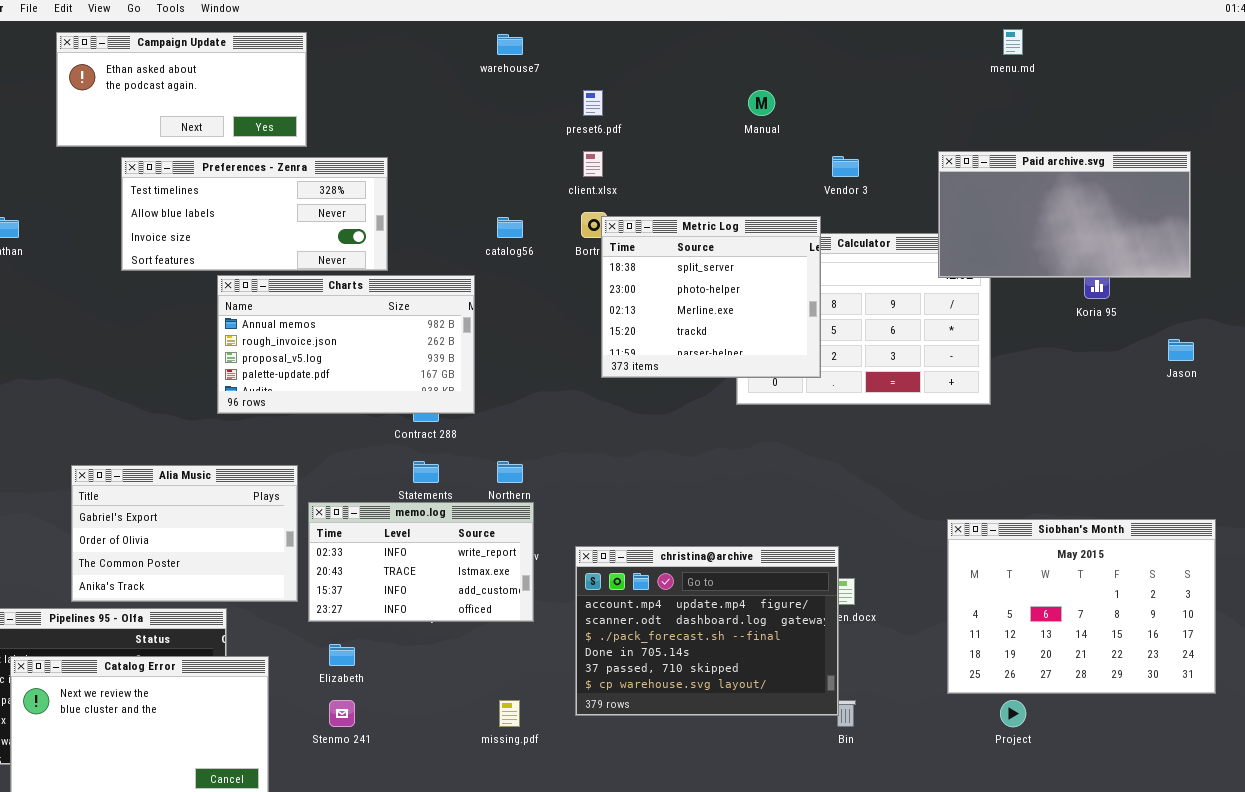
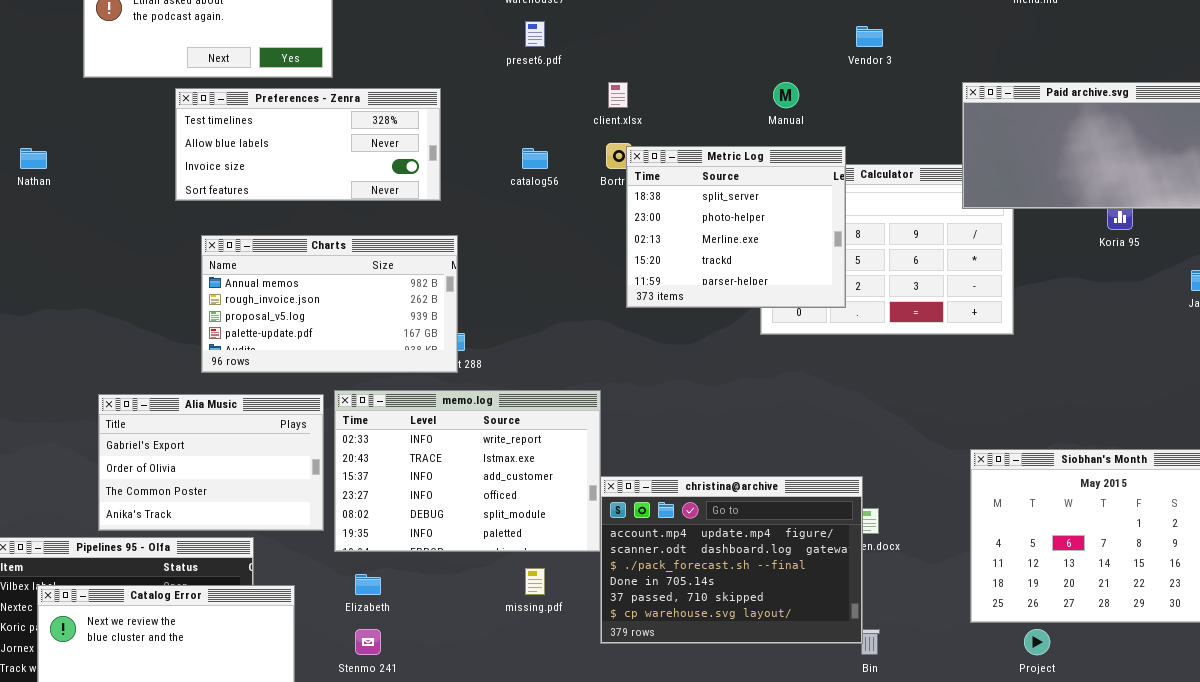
preset6.pdf: [583,90,603,116] -> [525,21,545,47], moved
Manual: [748,90,775,116] -> [773,82,799,108], moved
Vendor 3: [832,156,859,177] -> [856,26,883,47], moved
Preferences - Zenra: [121,157,388,271] -> [175,88,441,201], moved
Charts: [217,275,475,414] -> [201,235,458,373], moved
memo.log: [308,502,534,622] -> [334,390,601,552], resized
missing.pdf: [499,700,520,727] -> [525,568,545,595], moved

